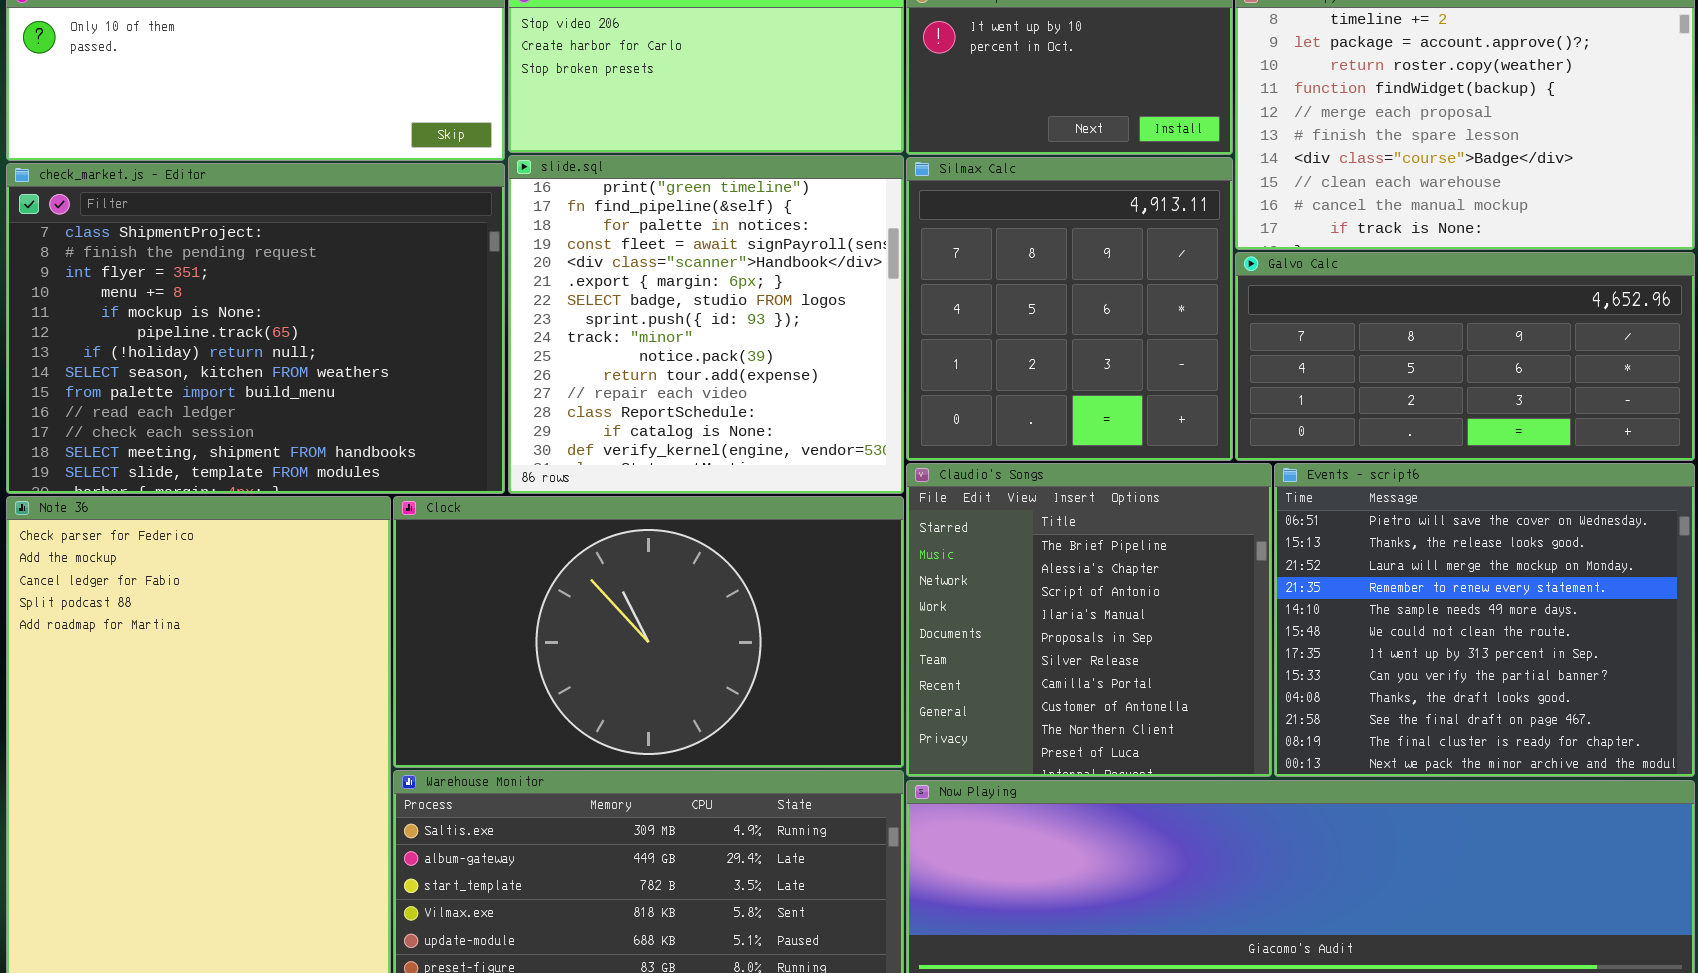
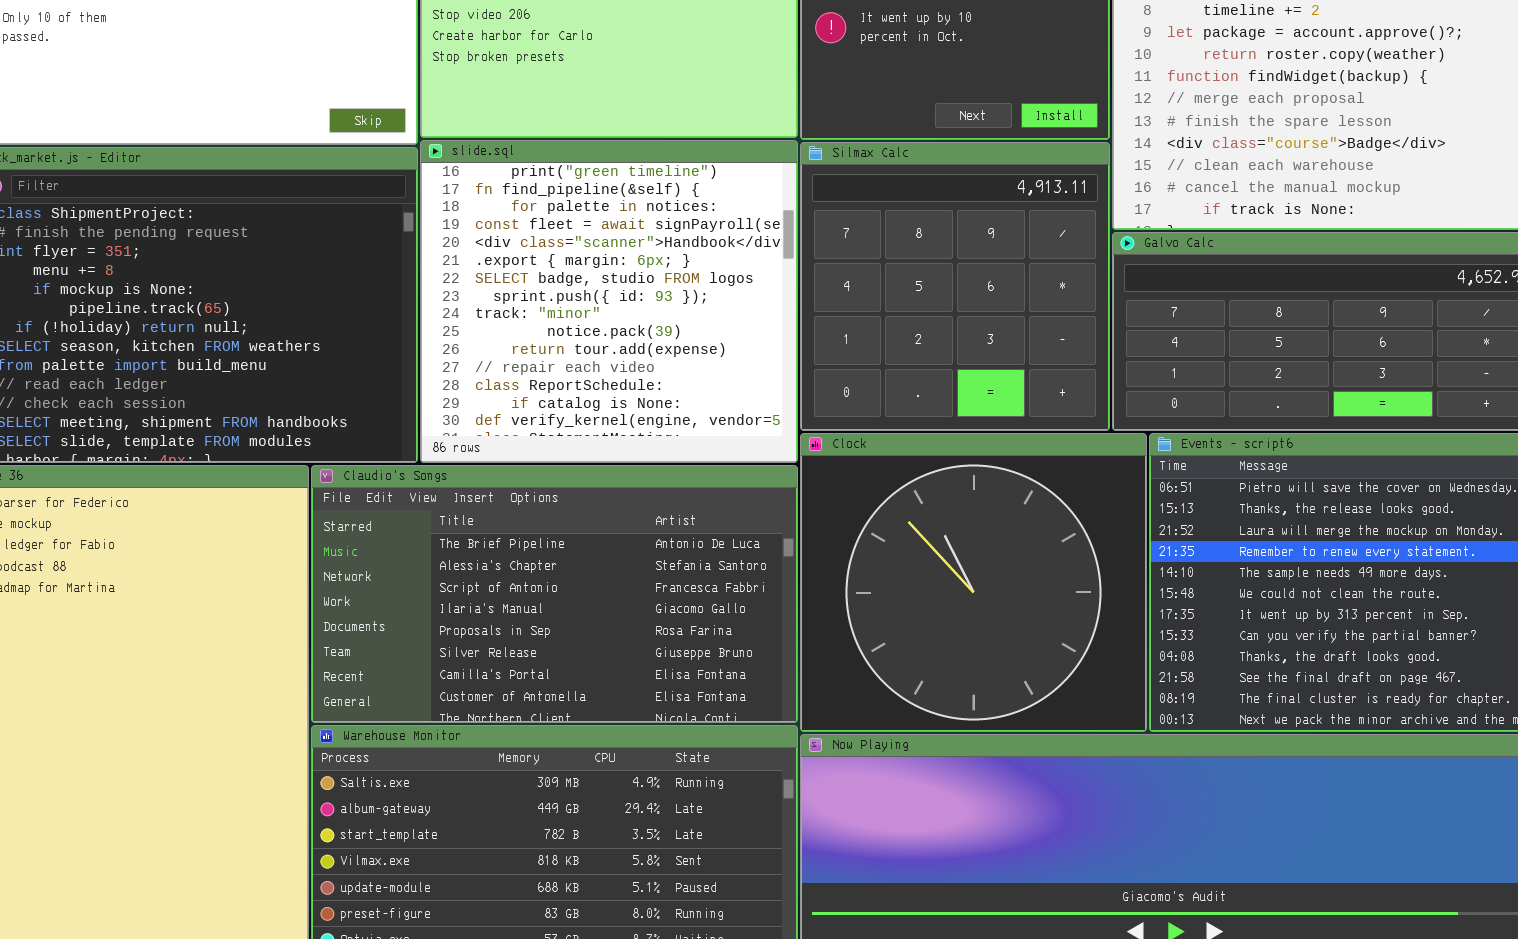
Claudio's Songs: [906,463,1272,777] -> [311,465,798,723], moved, resized
Clock: [393,496,904,768] -> [800,433,1147,732], moved, resized

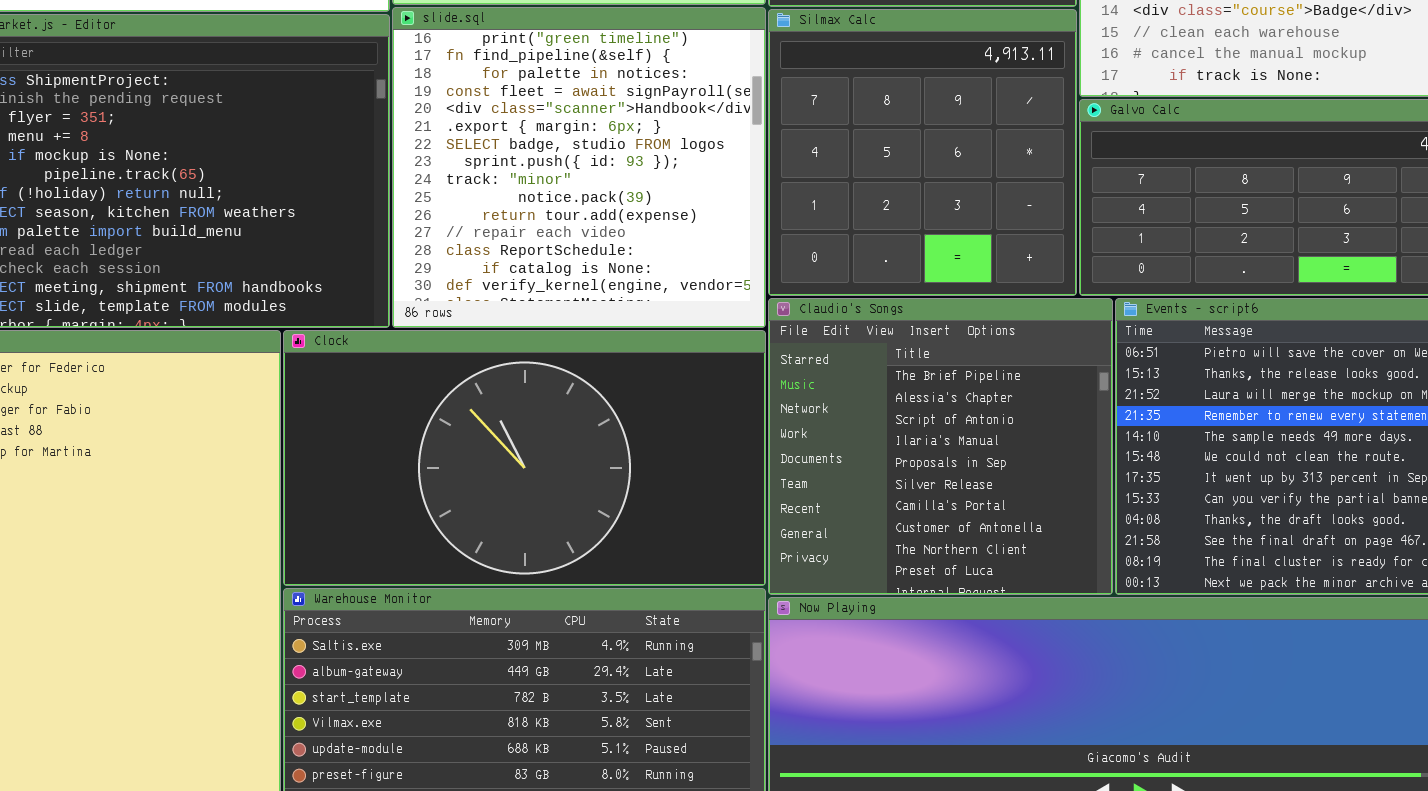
Clock: [800,433,1147,732] -> [283,330,766,586], moved, resized
Claudio's Songs: [311,465,798,723] -> [768,298,1113,595], moved, resized

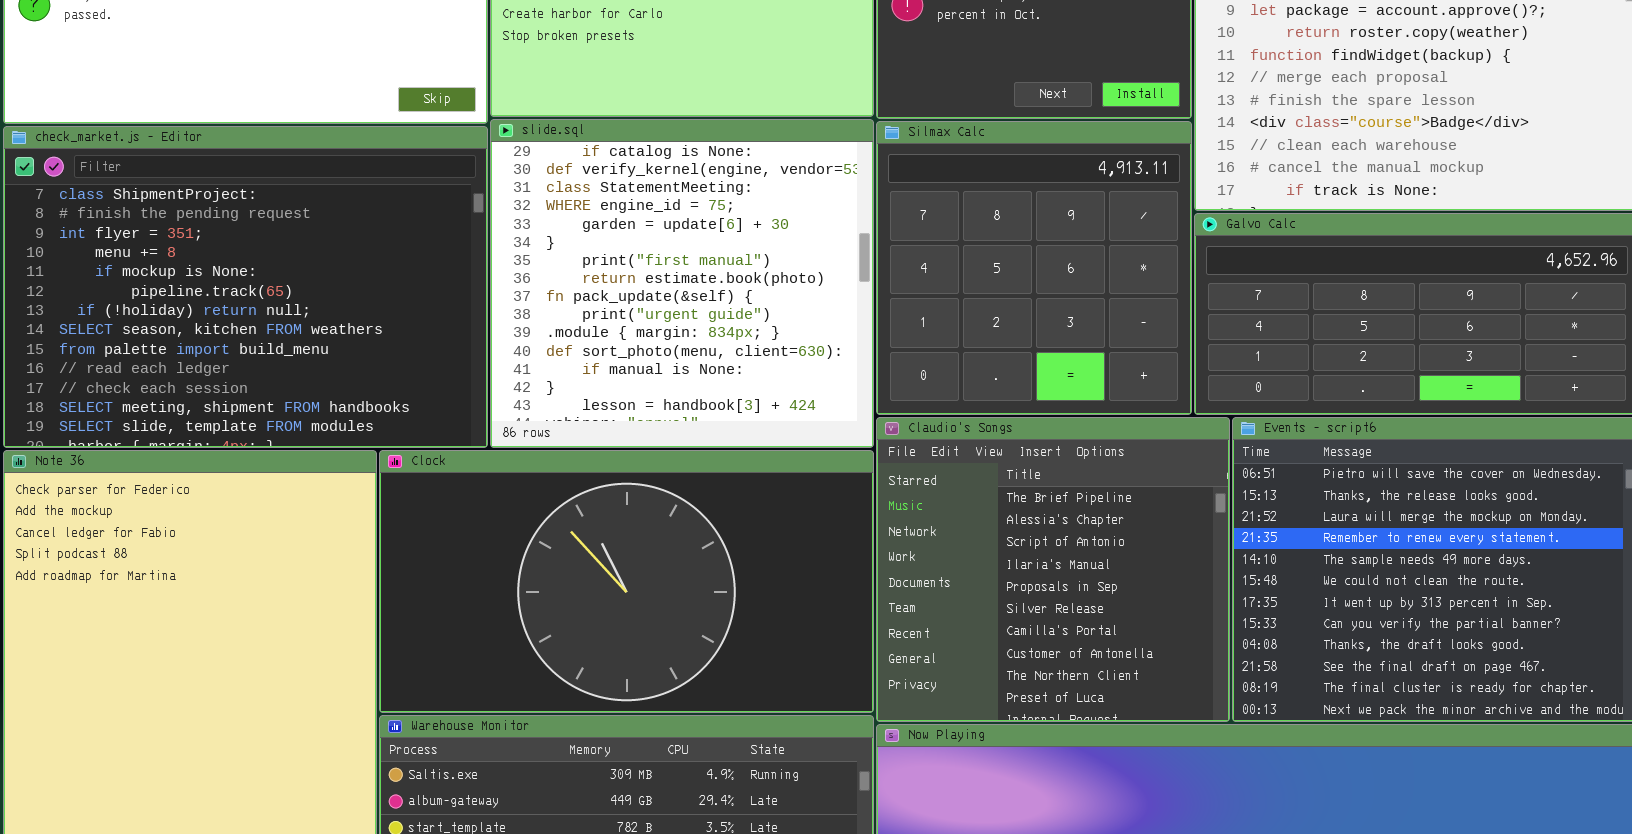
slide.sql: [392,7,766,328] -> [490,119,874,448], scrolled down 13 rows

